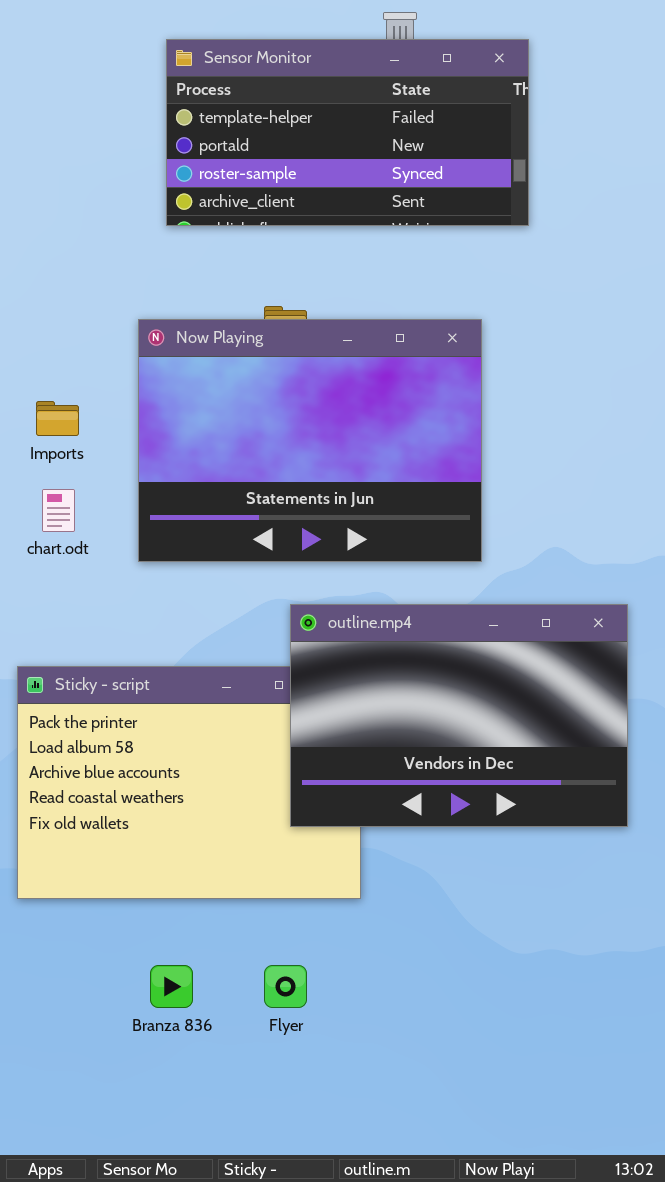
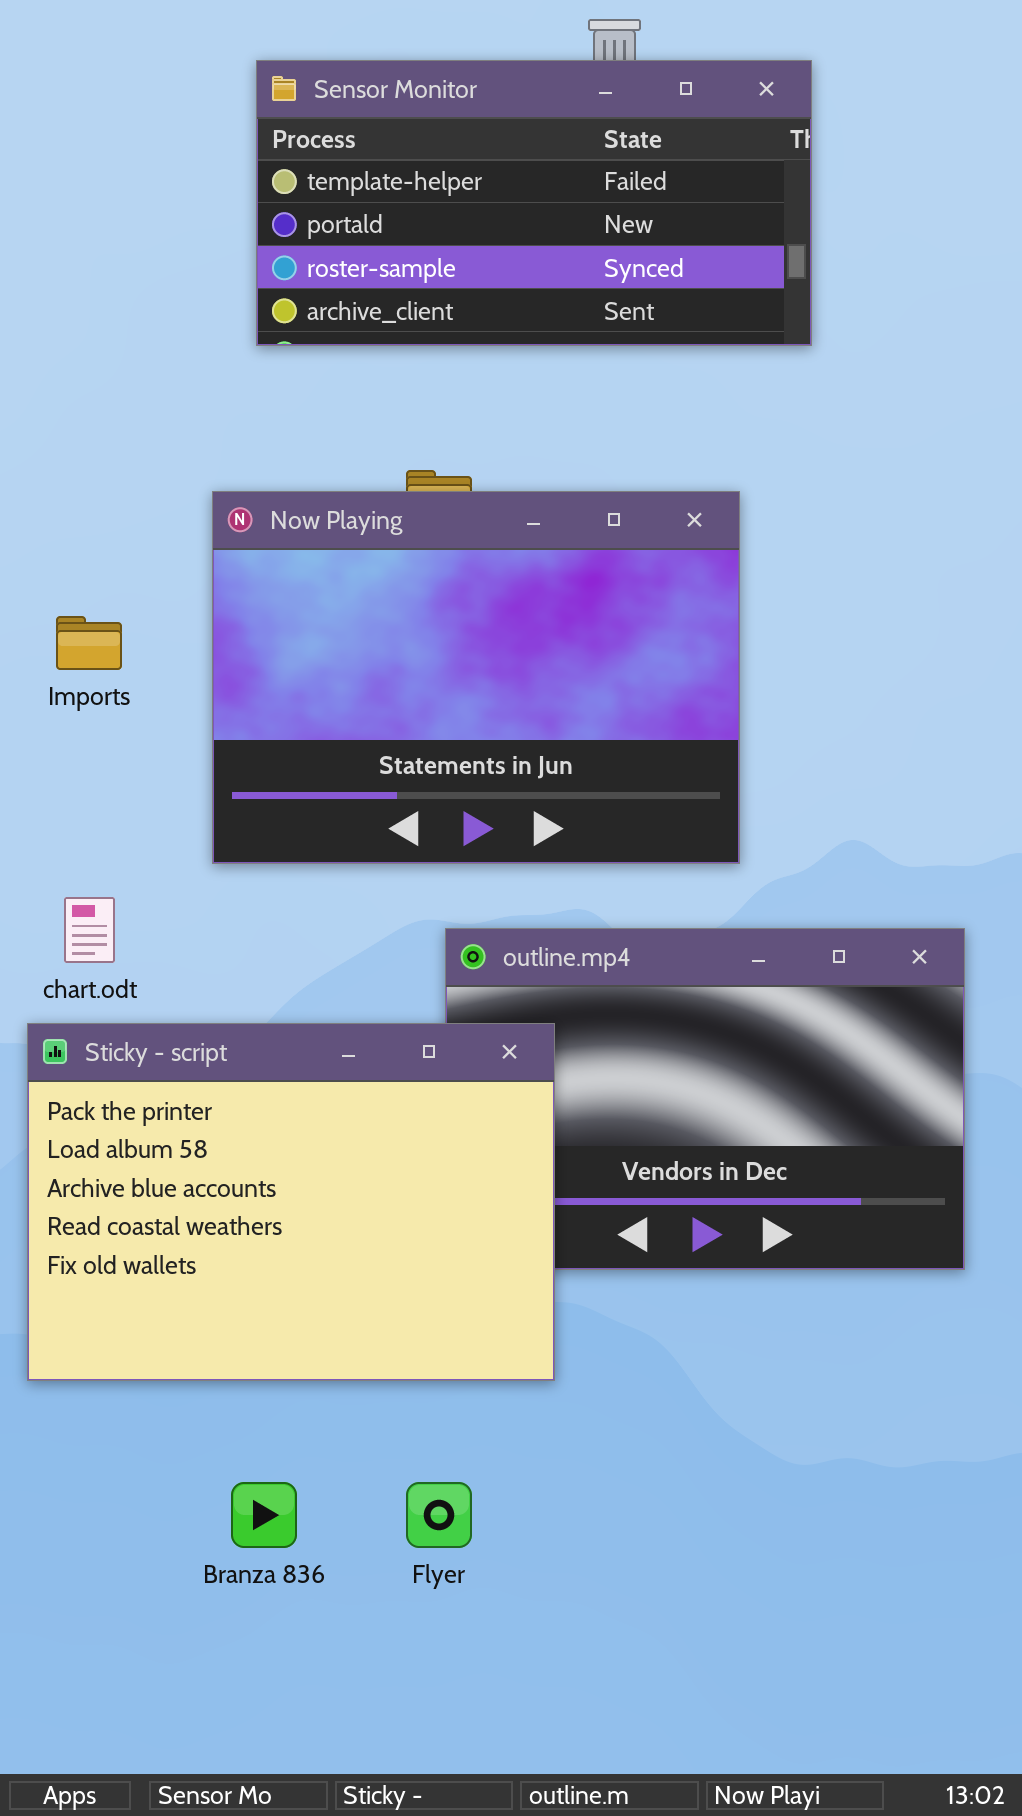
chart.odt: [42,489,75,532] -> [64,897,115,963], moved
Sticky - script: [17,666,361,899] -> [27,1023,555,1381], raised

